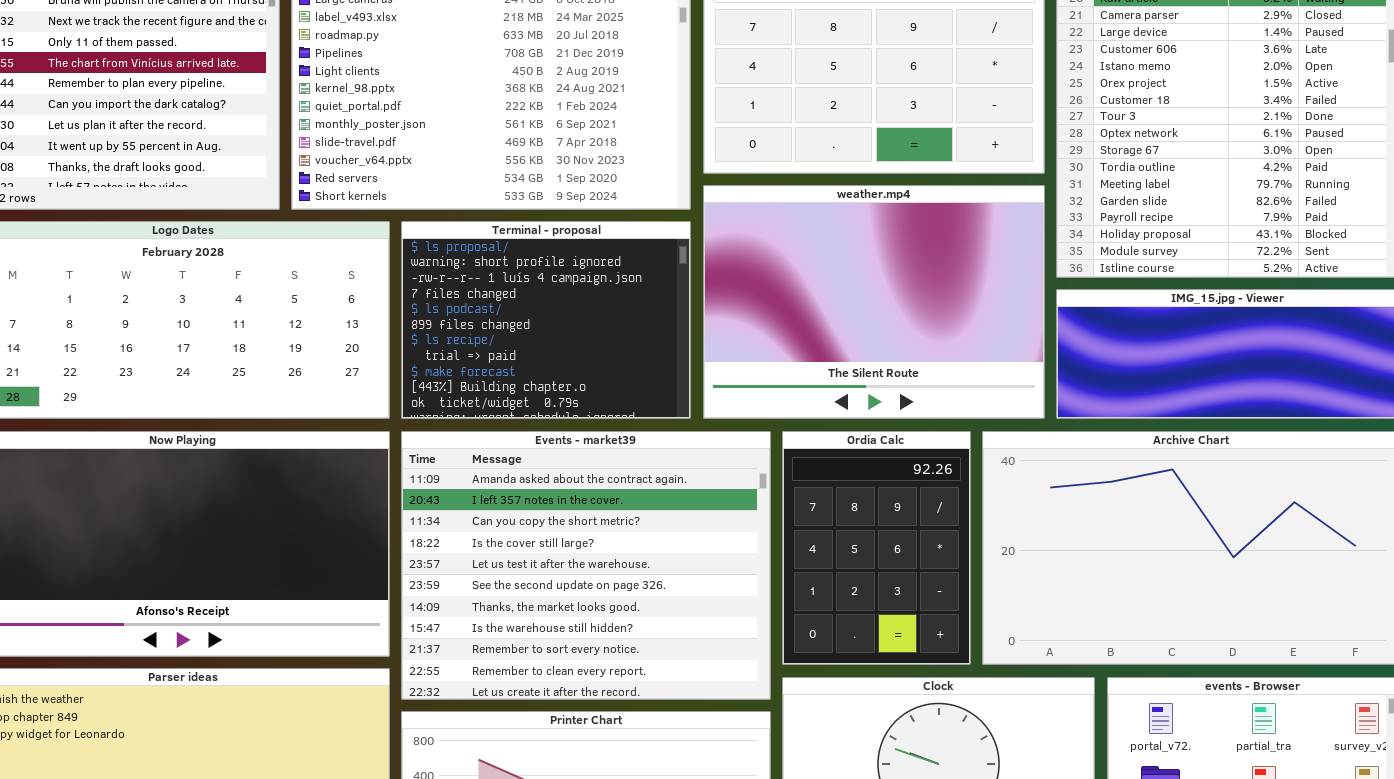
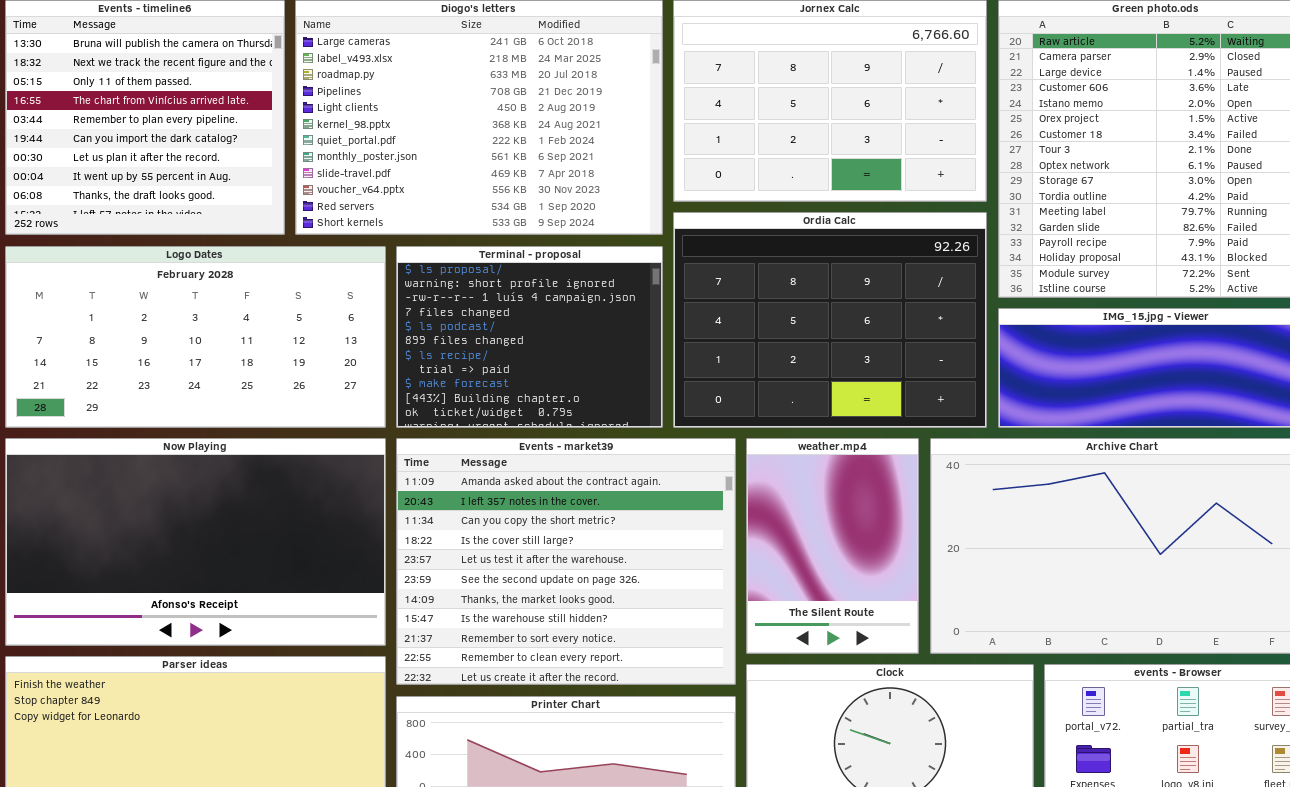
weather.mp4: [703,185,1045,419] -> [746,438,919,654], moved, resized
Ordia Calc: [782,431,971,665] -> [673,212,987,428], moved, resized

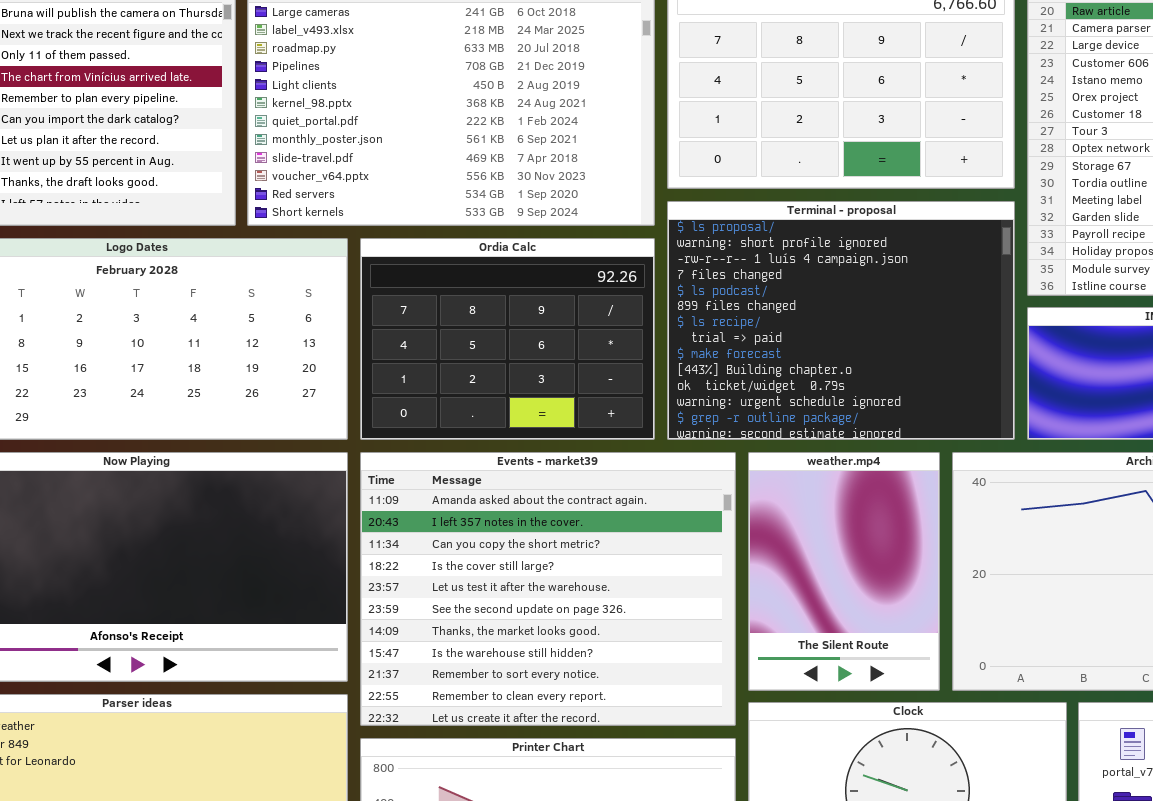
Ordia Calc: [673,212,987,428] -> [360,238,655,440], moved, resized
Terminal - proposal: [396,246,663,428] -> [667,201,1015,440], moved, resized

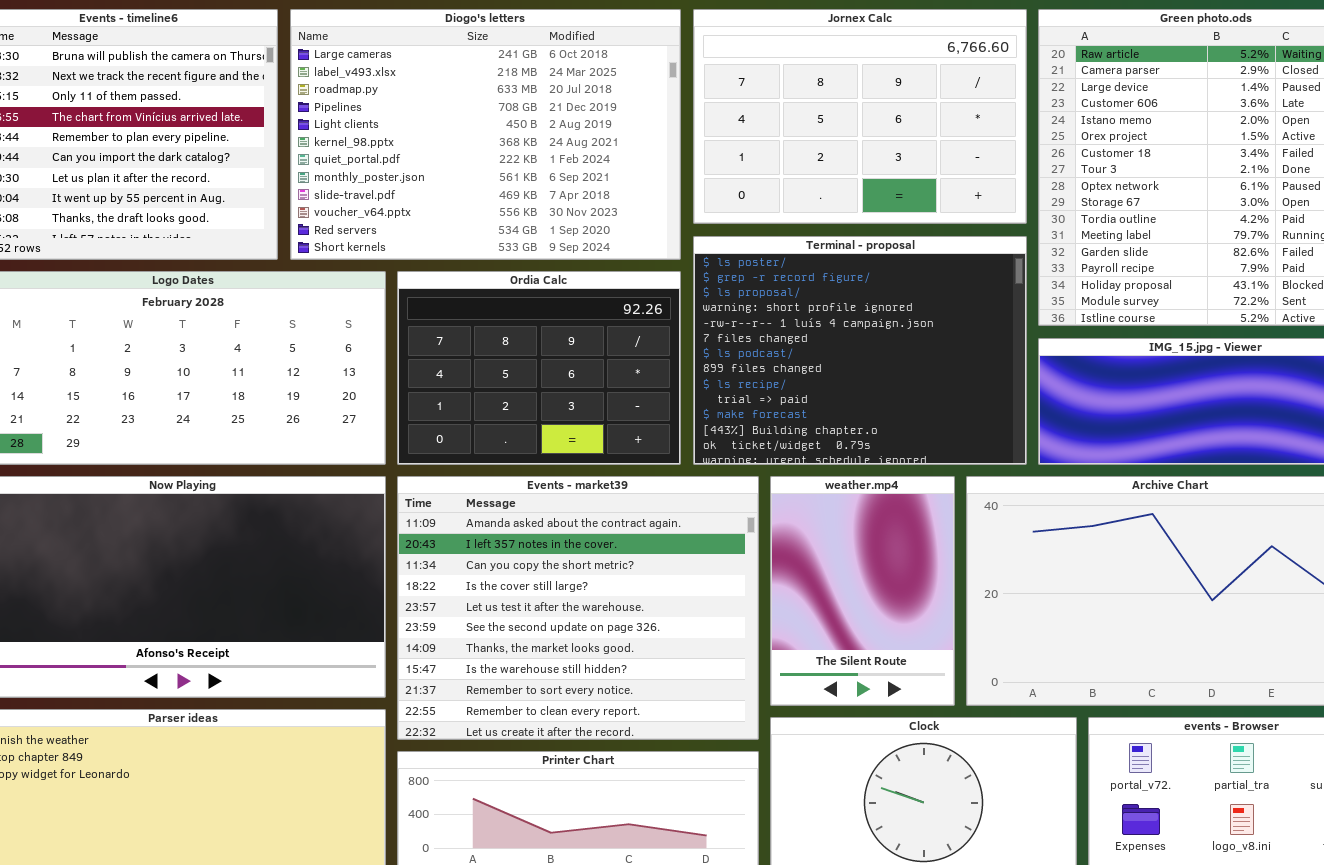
Terminal - proposal: [667,201,1015,440] -> [693,236,1027,465], scrolled up 2 rows

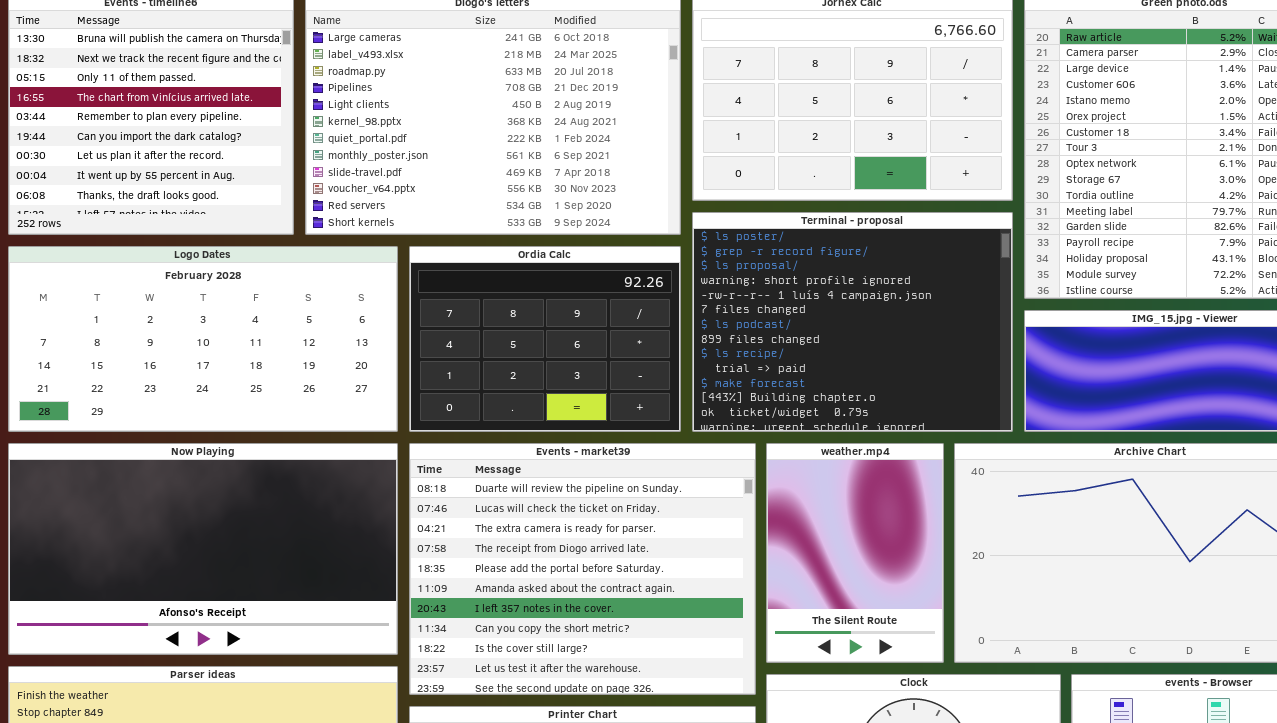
Events - market39: [397,476,759,740] -> [409,443,756,695], scrolled up 5 rows

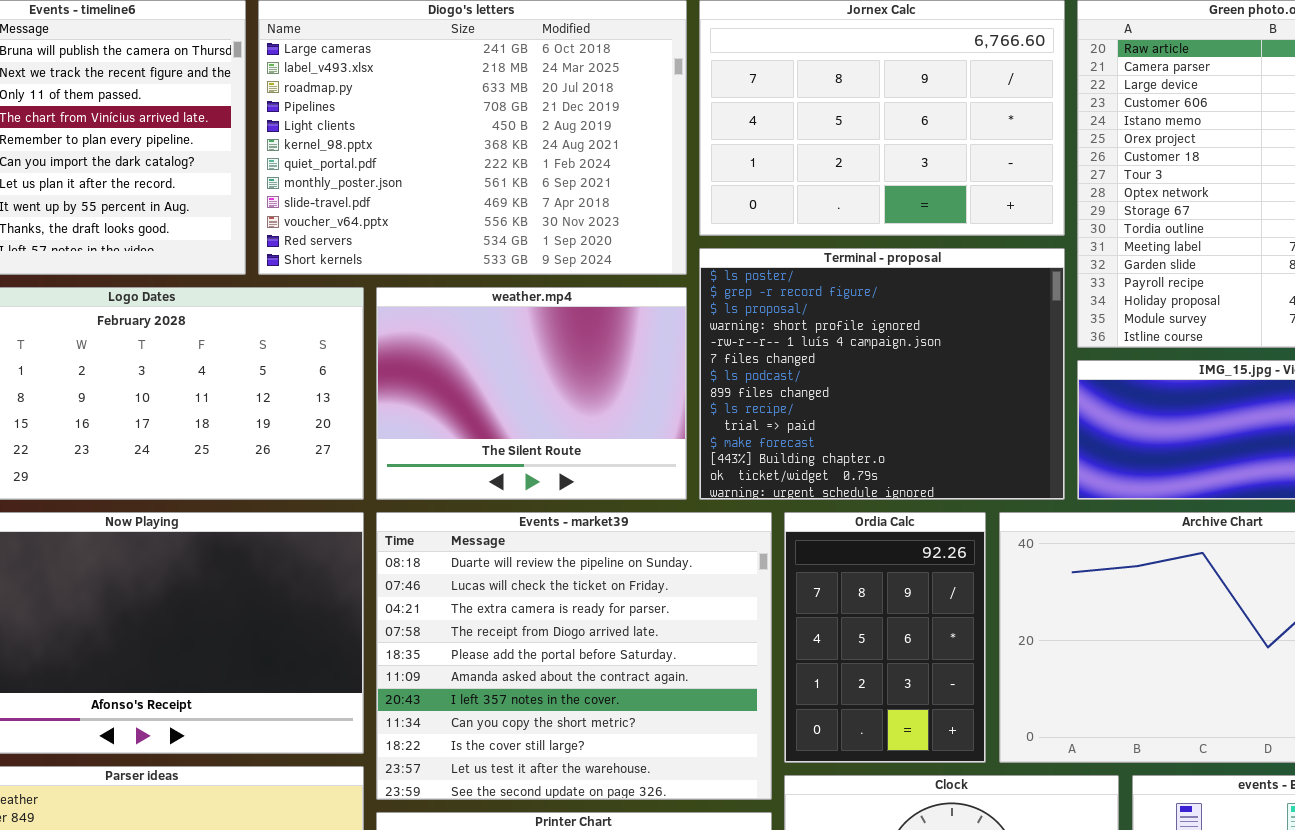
Ordia Calc: [409,246,681,432] -> [784,512,986,763], moved, resized
weather.mp4: [766,443,944,663] -> [376,287,687,500], moved, resized

